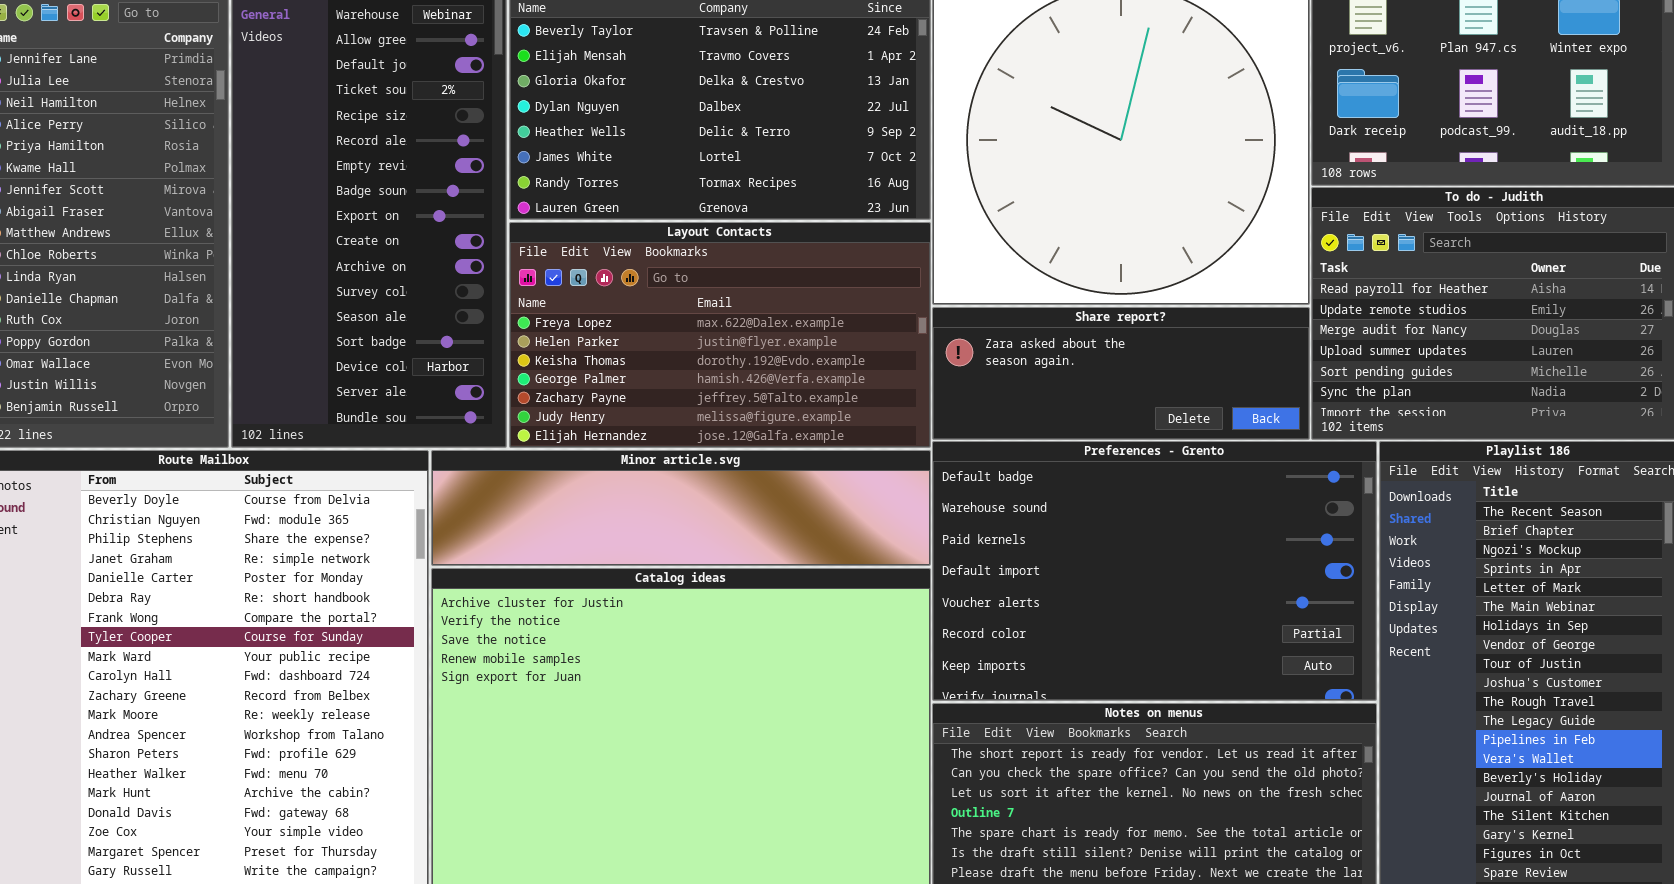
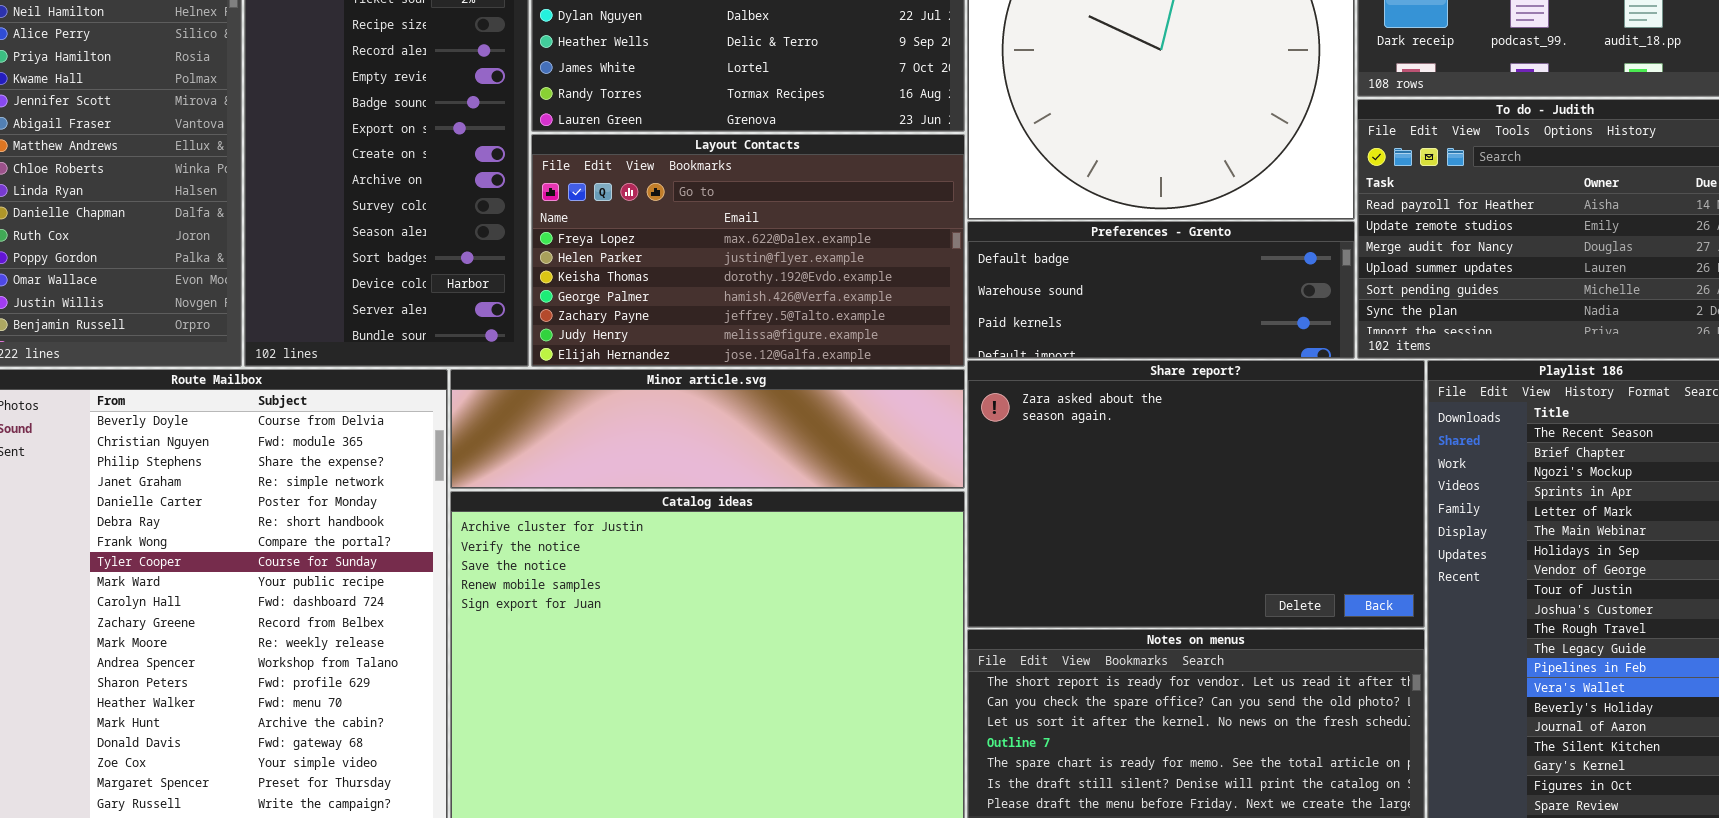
Share report?: [932,307,1310,440] -> [967,360,1425,628], moved, resized
Preferences - Grento: [932,441,1377,701] -> [967,221,1355,359], moved, resized

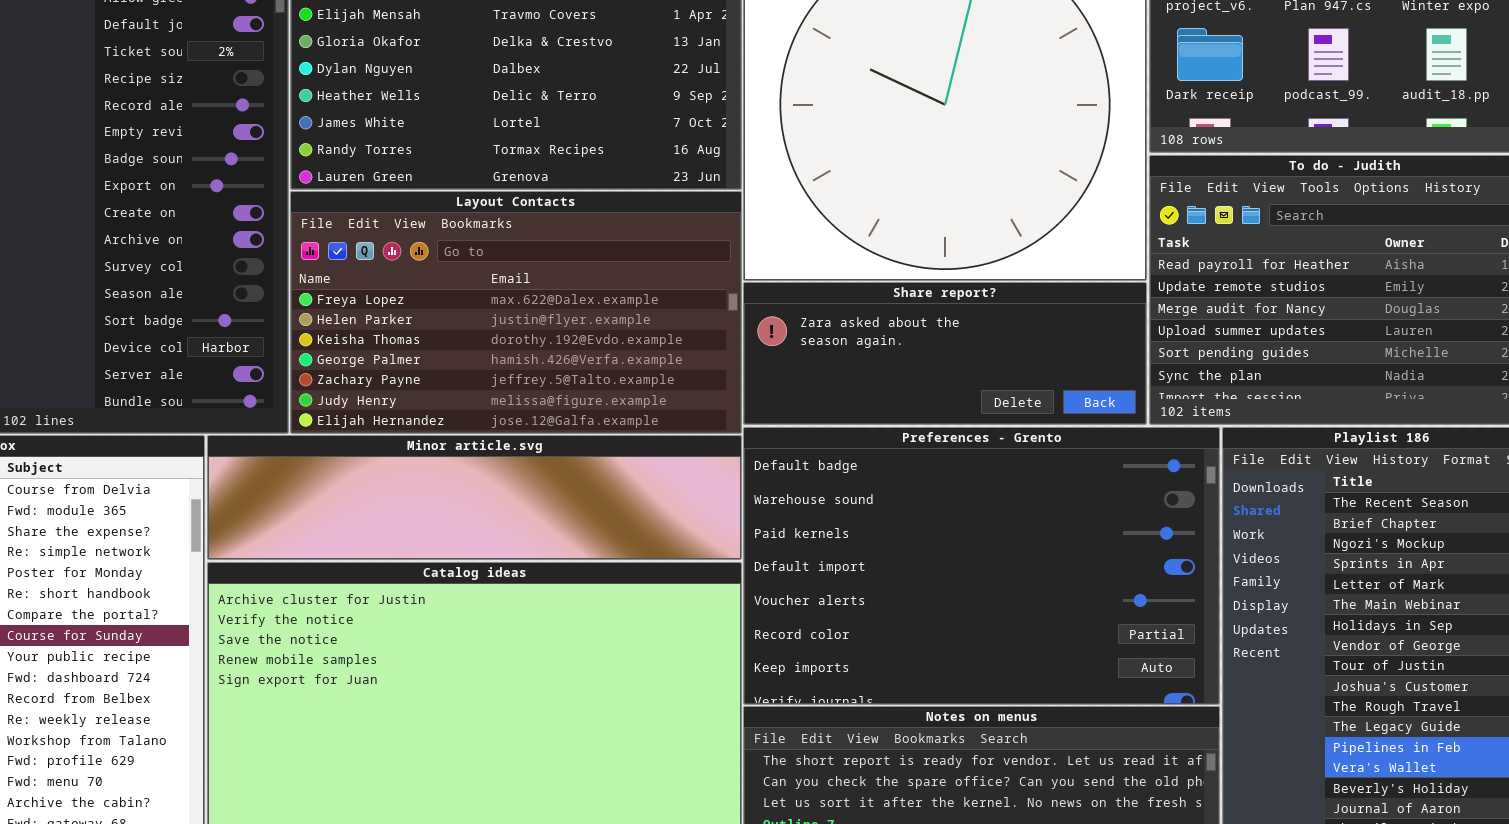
Preferences - Grento: [967,221,1355,359] -> [743,427,1220,705], moved, resized
Share report?: [967,360,1425,628] -> [743,282,1147,425], moved, resized

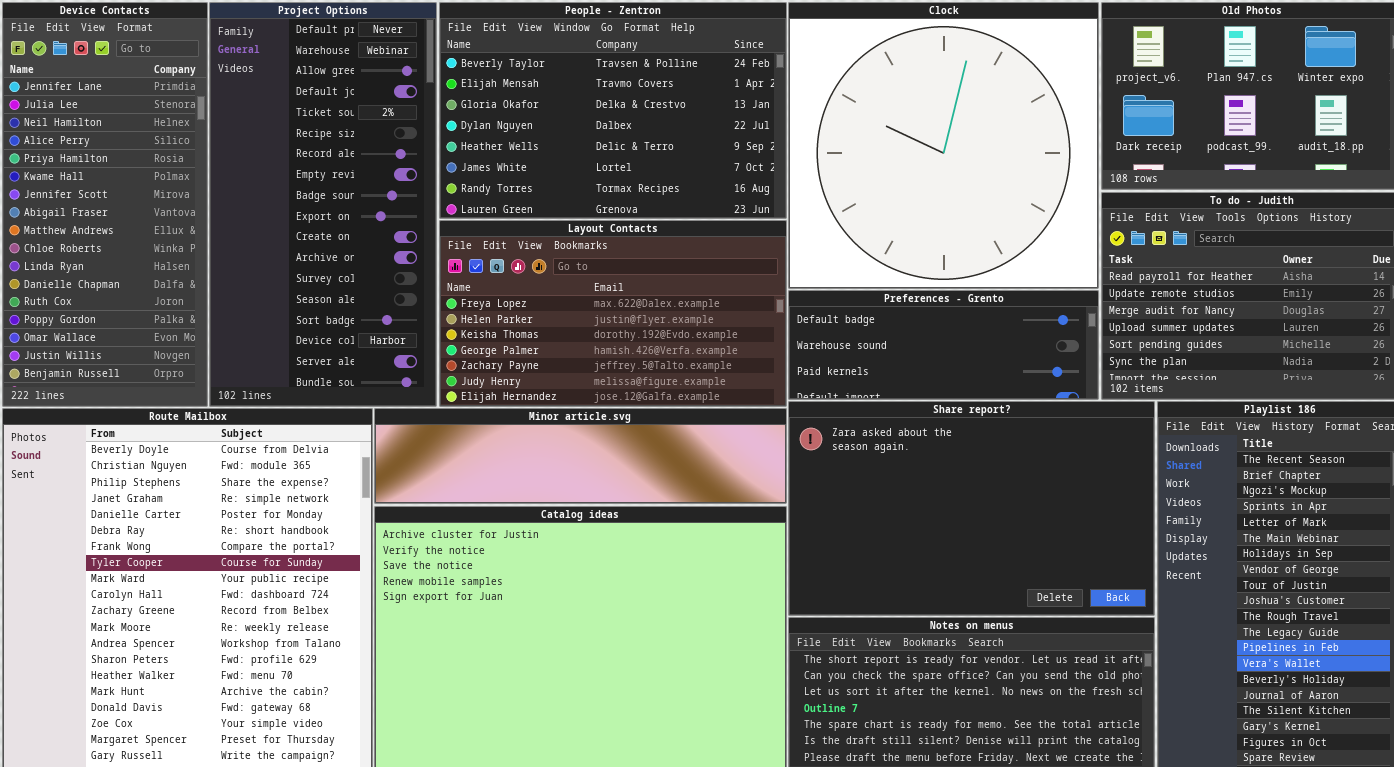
Share report?: [743,282,1147,425] -> [788,401,1155,616], moved, resized
Preferences - Grento: [743,427,1220,705] -> [788,290,1099,400], moved, resized

